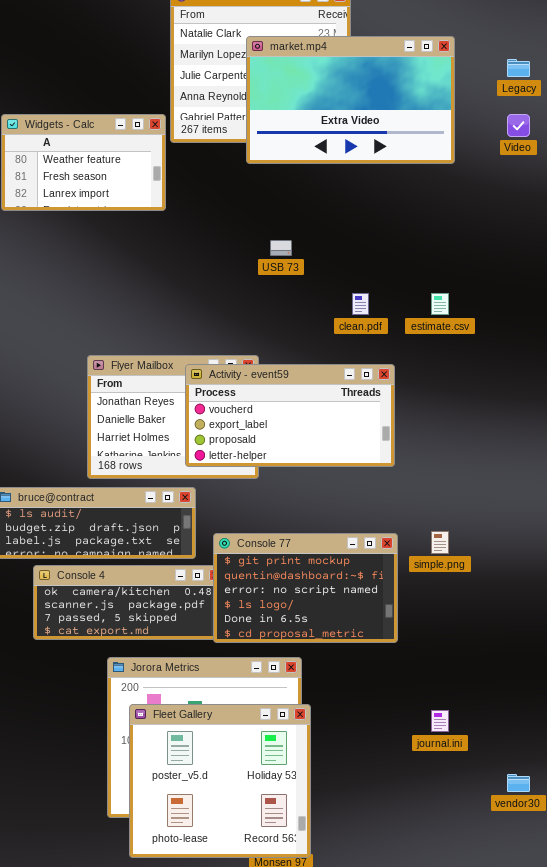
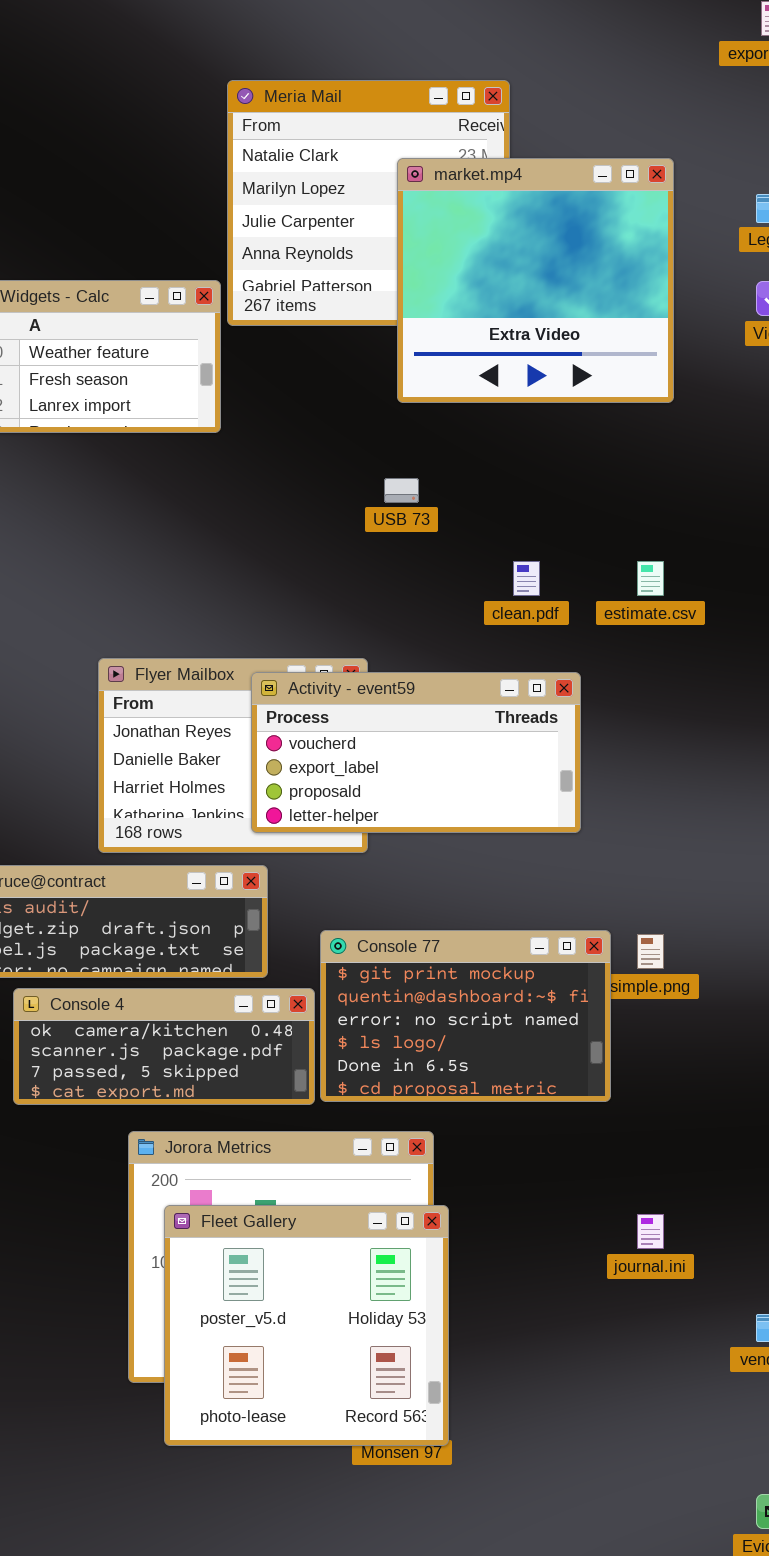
market.mp4: [246,36,455,164] -> [397,158,674,403], resized
Console 77: [213,533,398,643] -> [320,930,611,1102], moved

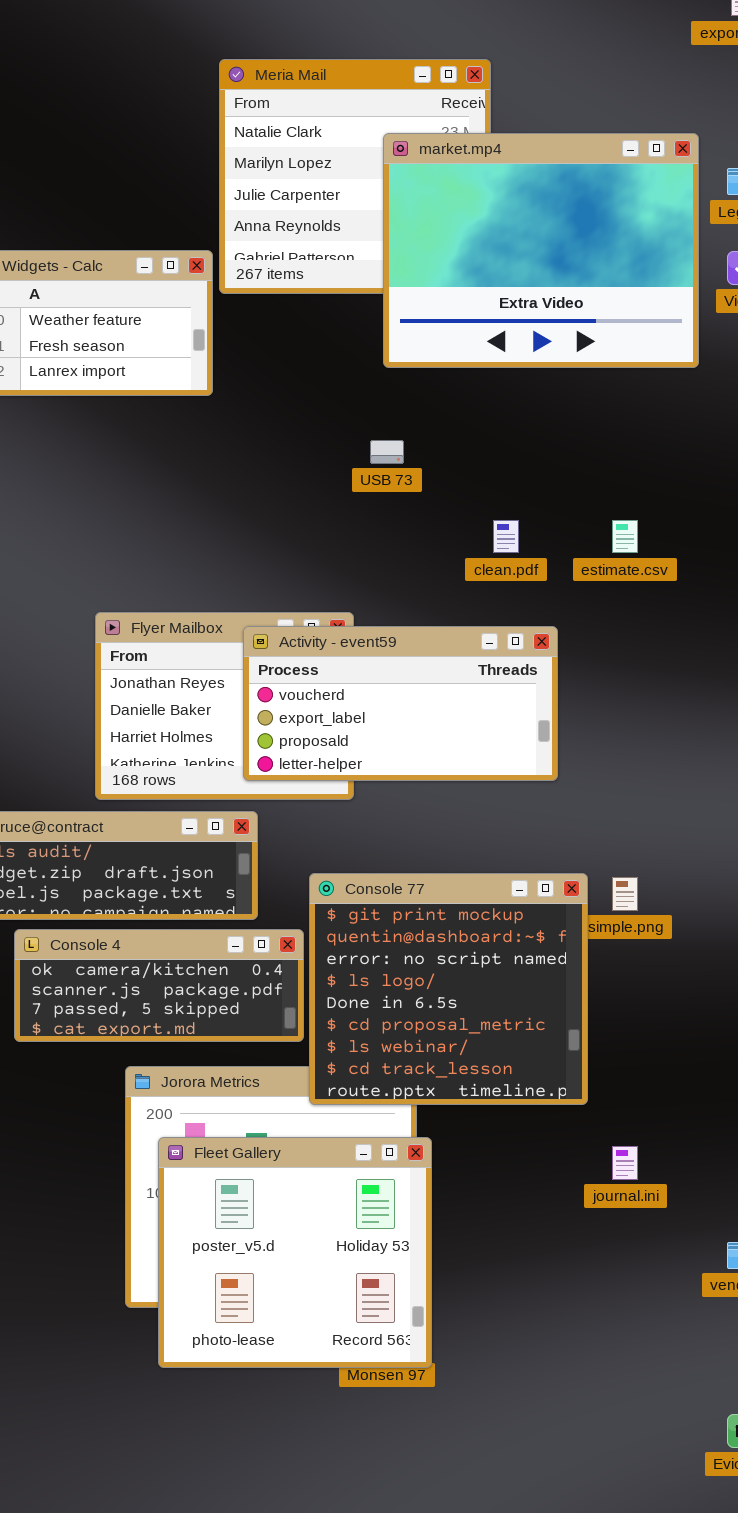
market.mp4: [397,158,674,403] -> [383,133,699,368], resized
Console 77: [320,930,611,1102] -> [309,873,588,1105], resized

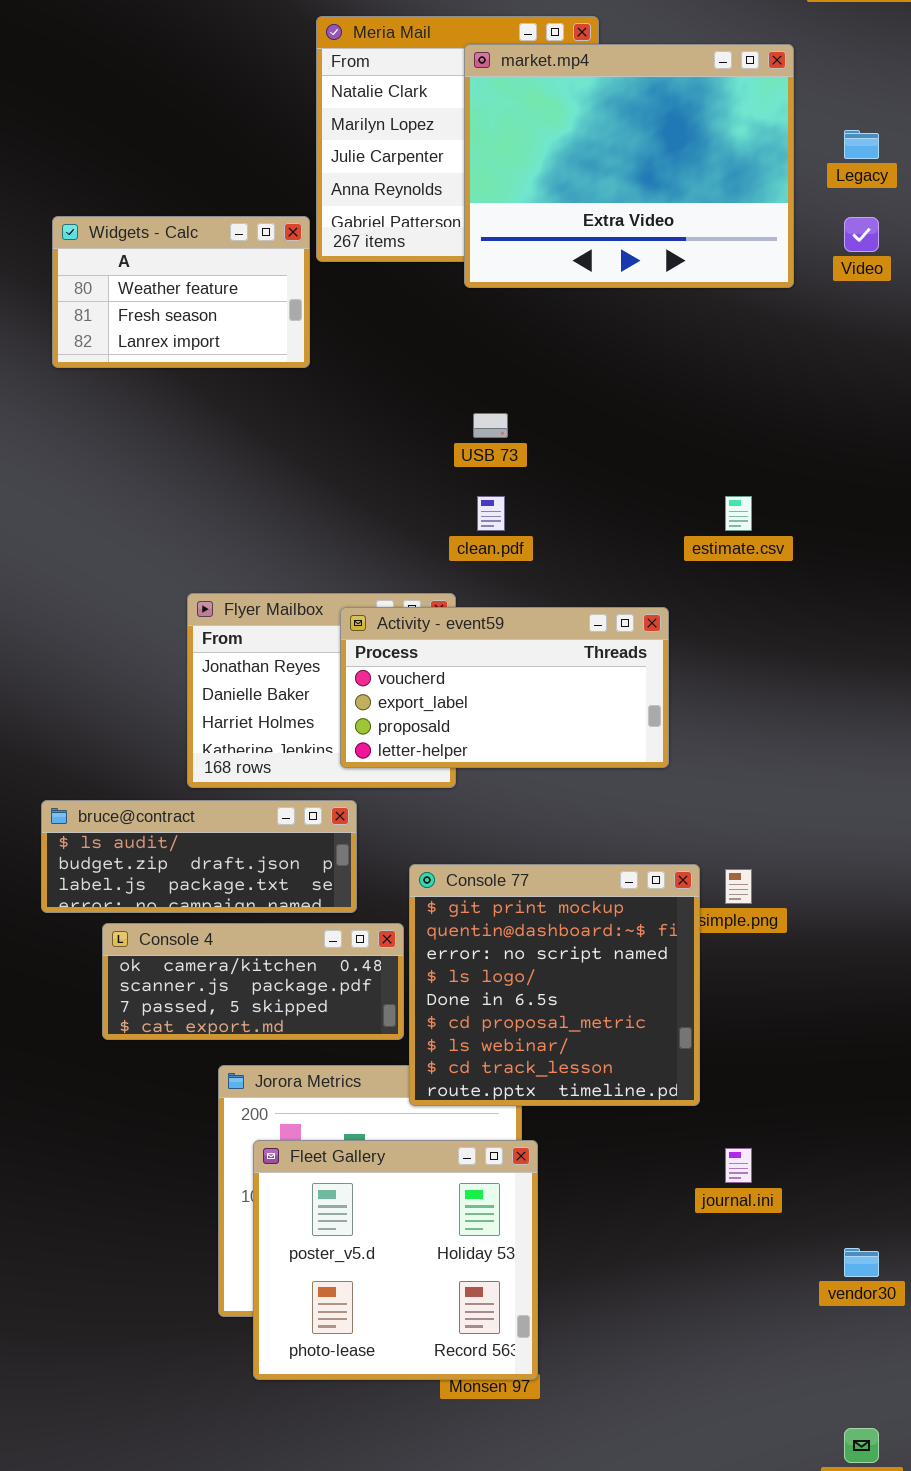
market.mp4: [383,133,699,368] -> [464,44,794,288], moved
clean.pdf: [493,520,519,553] -> [477,496,505,531], moved

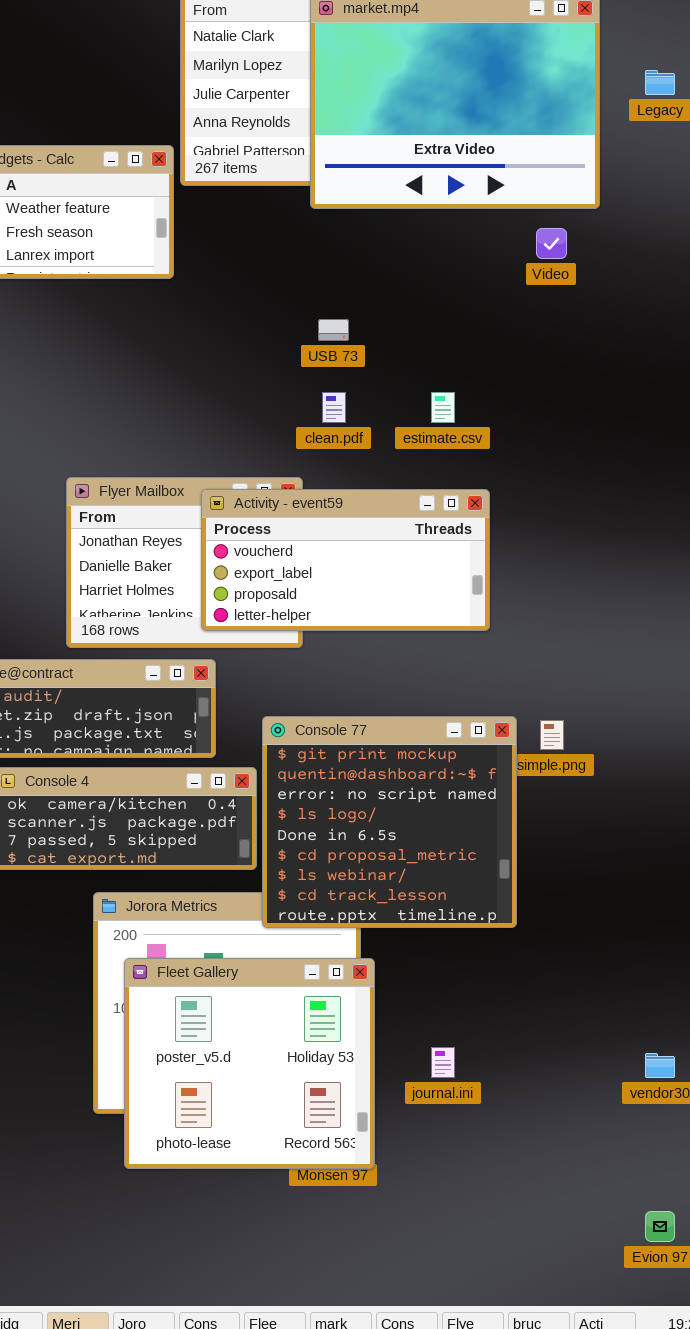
Video: [844,217,879,252] -> [536,228,567,259], moved
estimate.csv: [725,496,752,531] -> [431,392,455,423], moved
journal.ini: [725,1148,752,1183] -> [431,1047,455,1078], moved

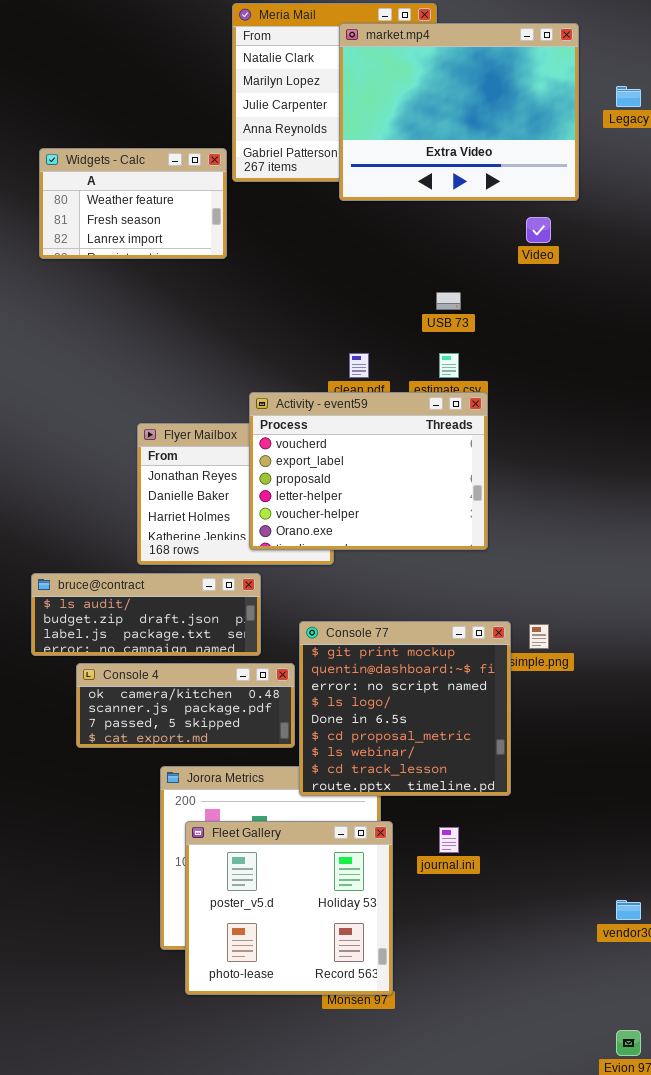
USB 73: [318,319,349,341] -> [436,292,461,310], moved
Activity - event59: [201,489,490,631] -> [249,392,488,550], resized
journal.ini: [431,1047,455,1078] -> [439,827,459,853], moved

